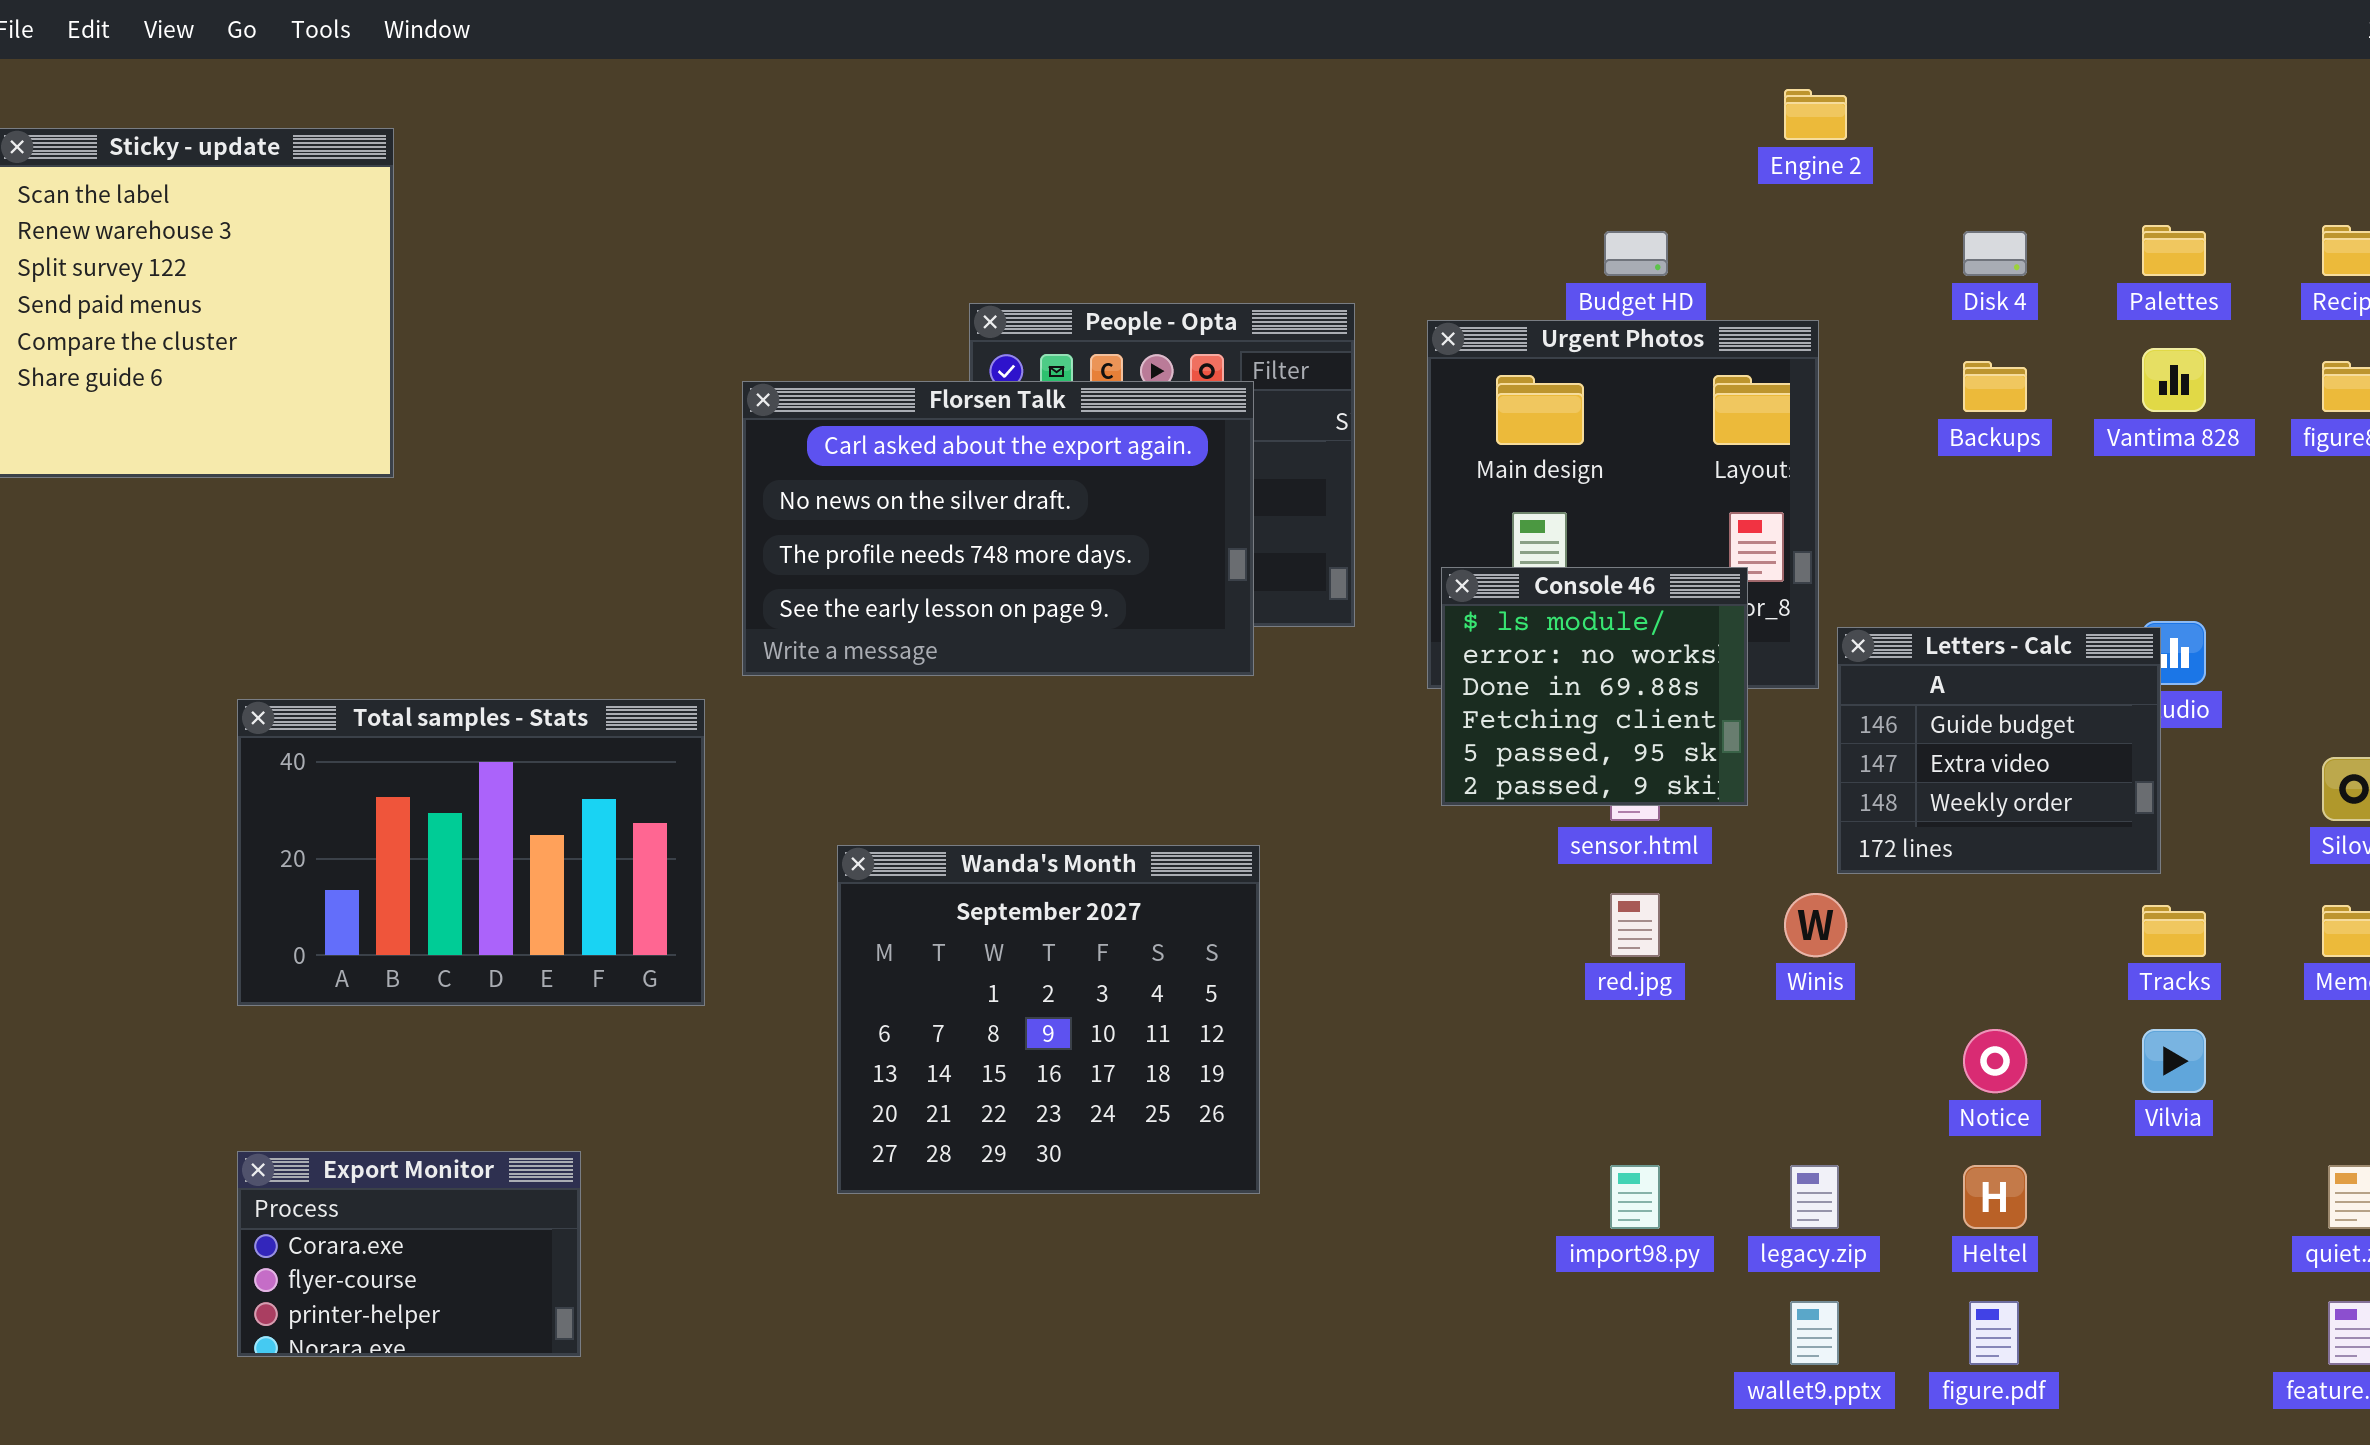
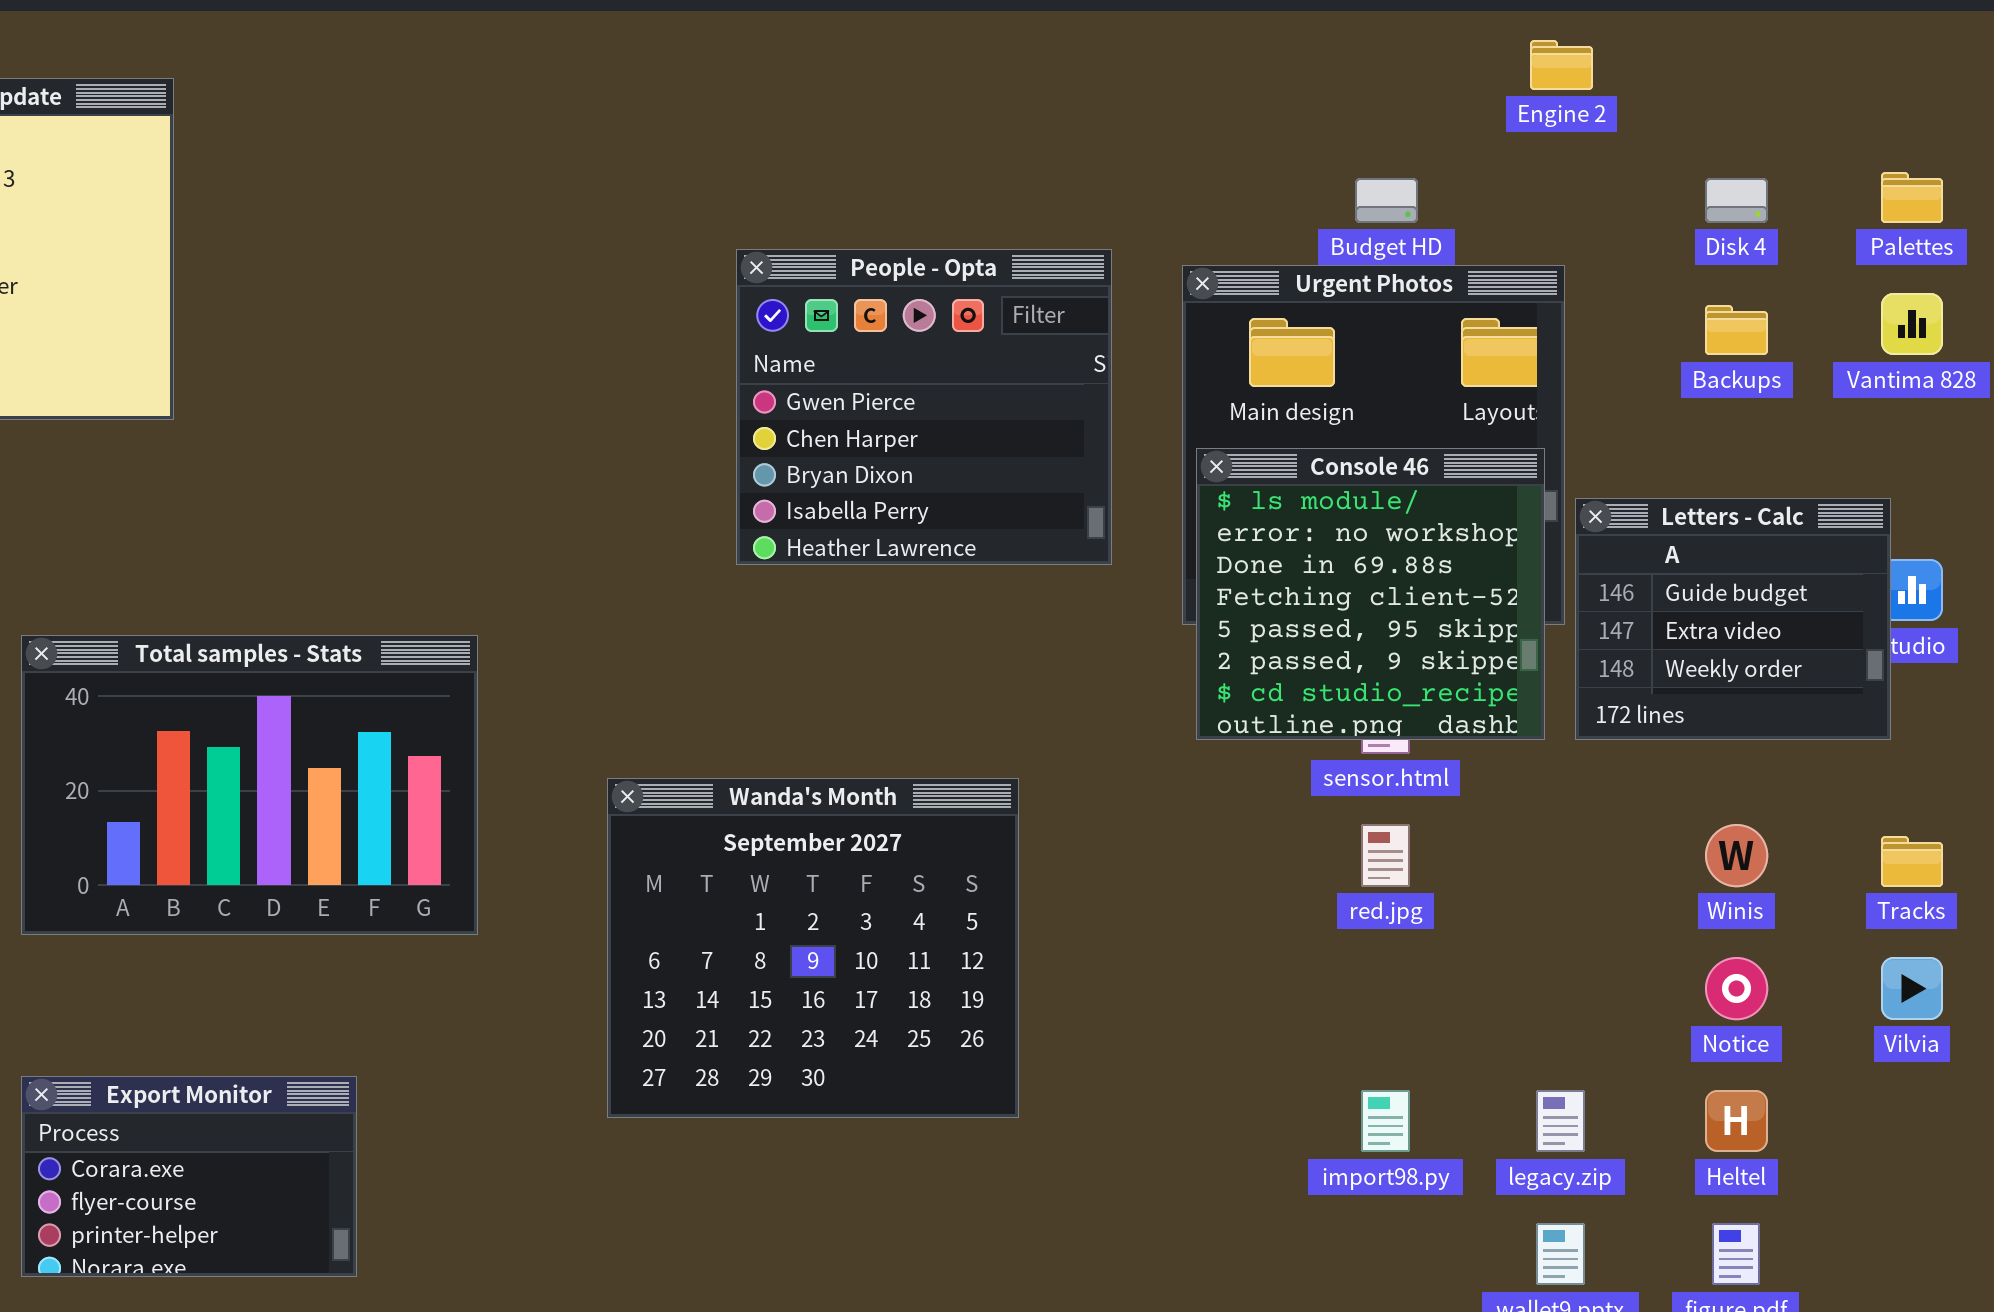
Florsen Talk: [742,381,1254,676] -> none, closed
Console 46: [1441,567,1748,806] -> [1196,448,1545,740], resized
Letters - Calc: [1837,627,2161,874] -> [1575,498,1891,740], moved
Winis: [1784,893,1847,957] -> [1705,824,1768,887], moved

